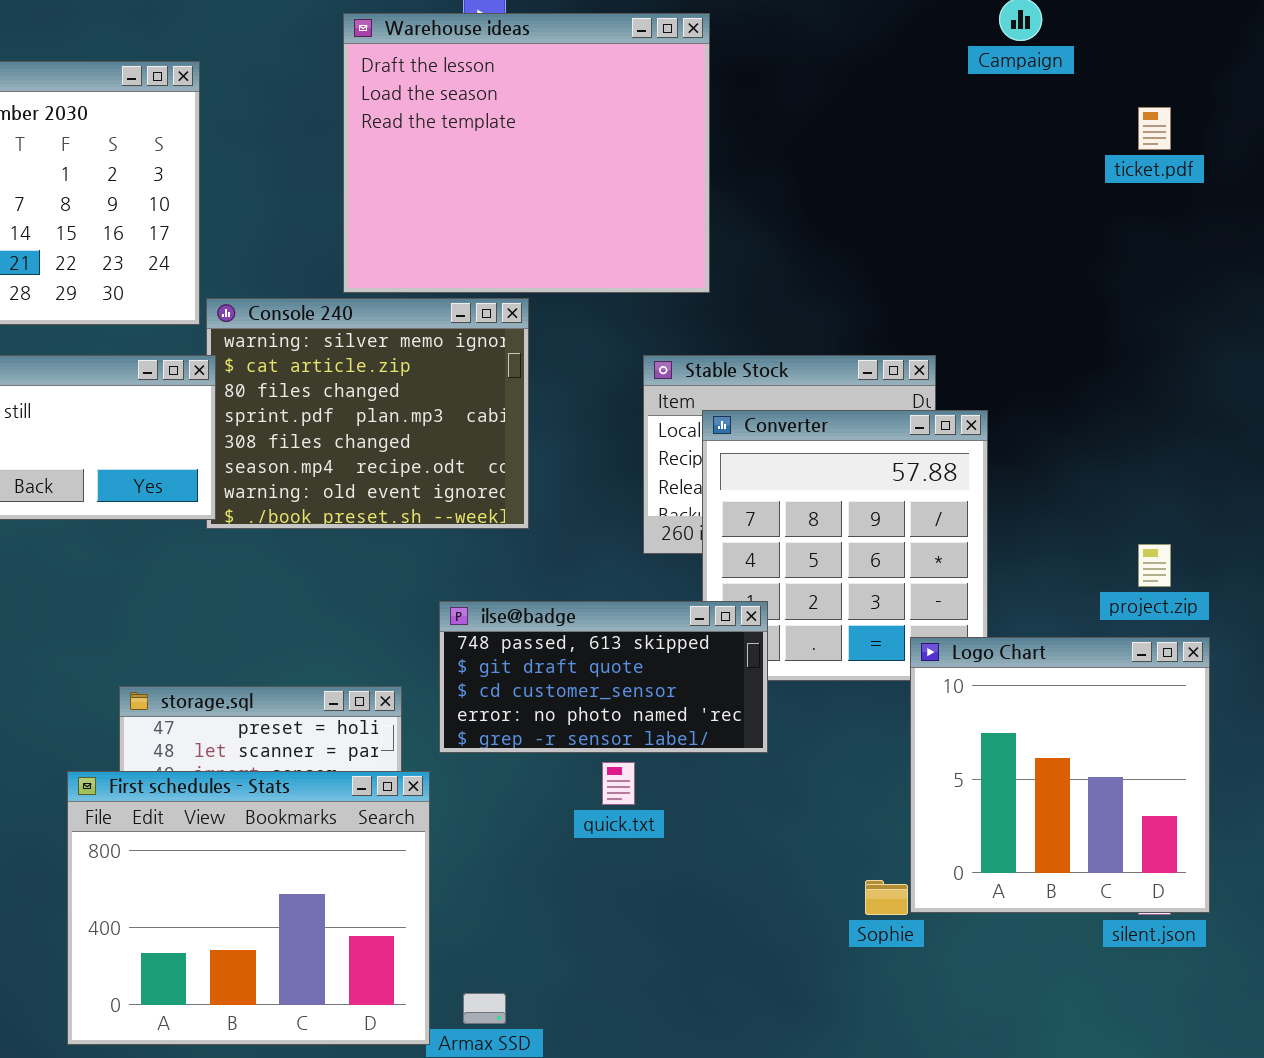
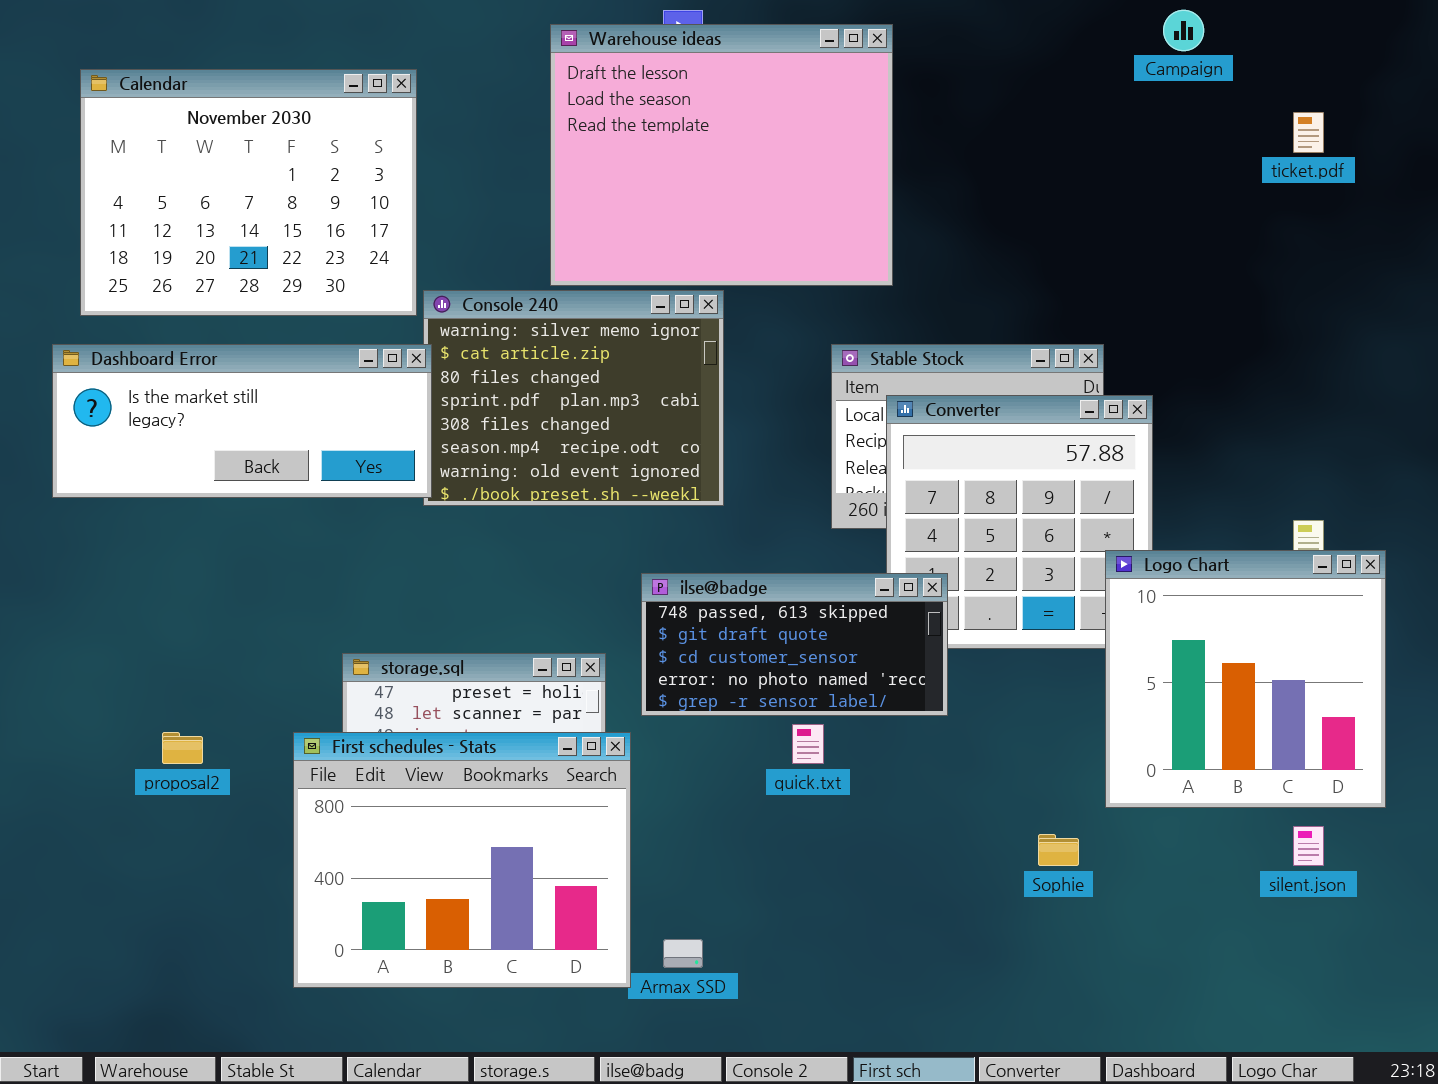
Logo Chart: [910,637,1210,913] -> [1105,550,1386,808], moved

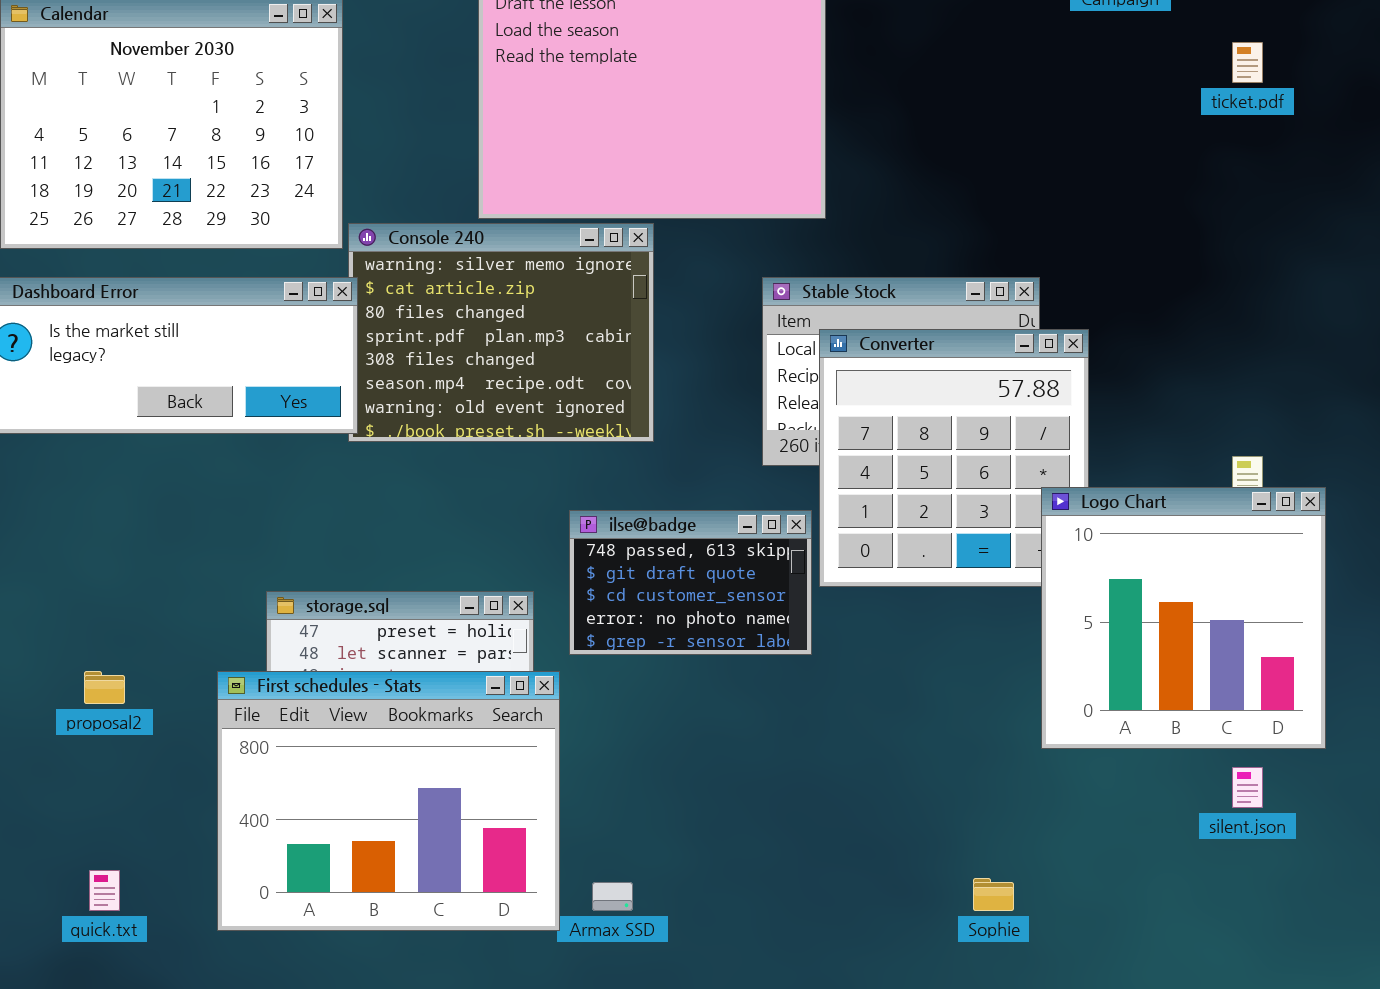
ilse@badge: [641,573,948,716] -> [569,510,812,655], resized
quick.txt: [792,724,824,764] -> [89,870,120,911], moved
Sophie: [1038,834,1079,866] -> [973,878,1014,911], moved

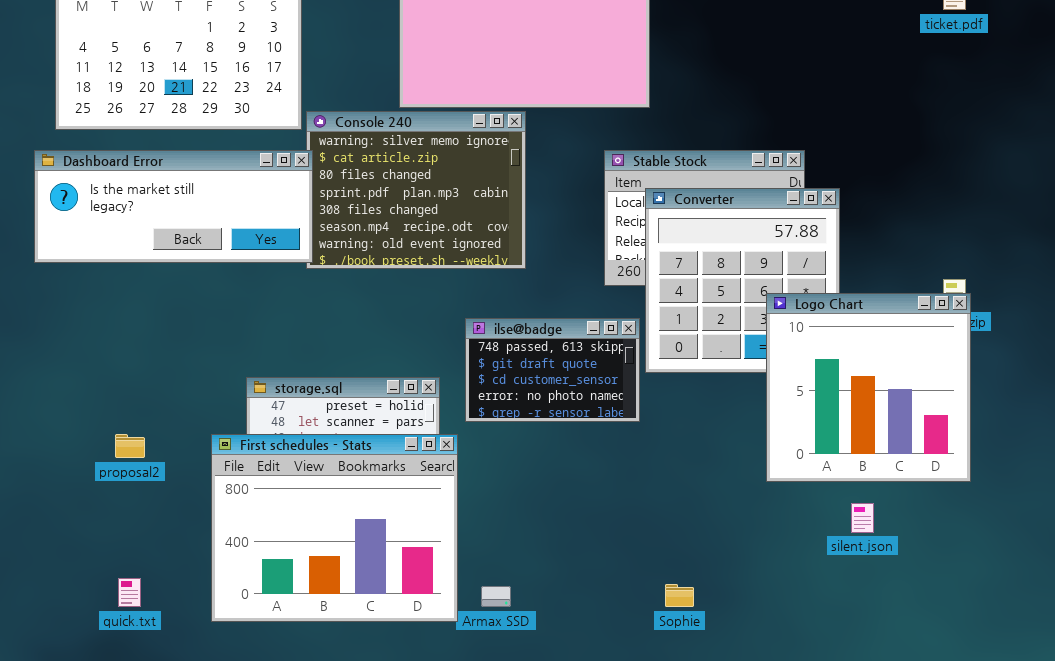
Logo Chart: [1041,487,1326,749] -> [766,293,971,482], moved
silent.json: [1232,767,1263,808] -> [851,503,874,533], moved
Sophie: [973,878,1014,911] -> [665,584,694,607], moved

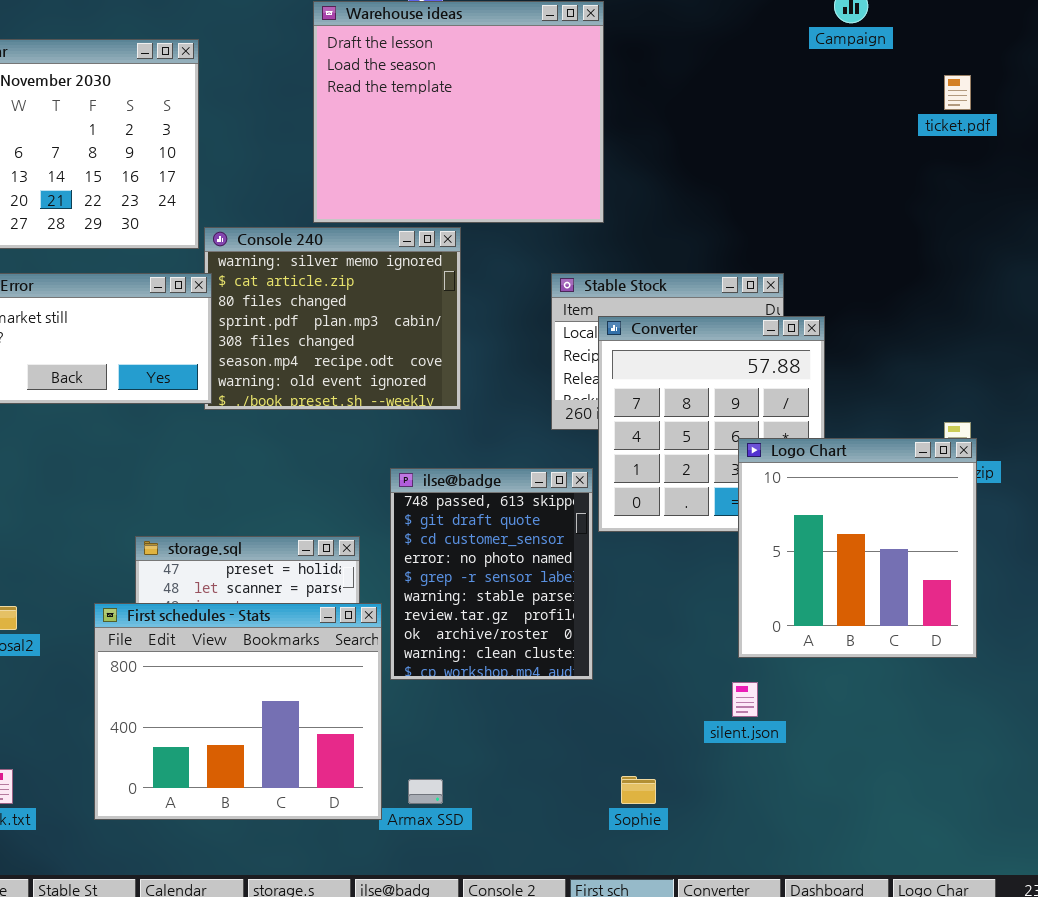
ilse@badge: [465,318,640,422] -> [390,468,593,680], resized
silent.json: [851,503,874,533] -> [732,682,758,717], moved

